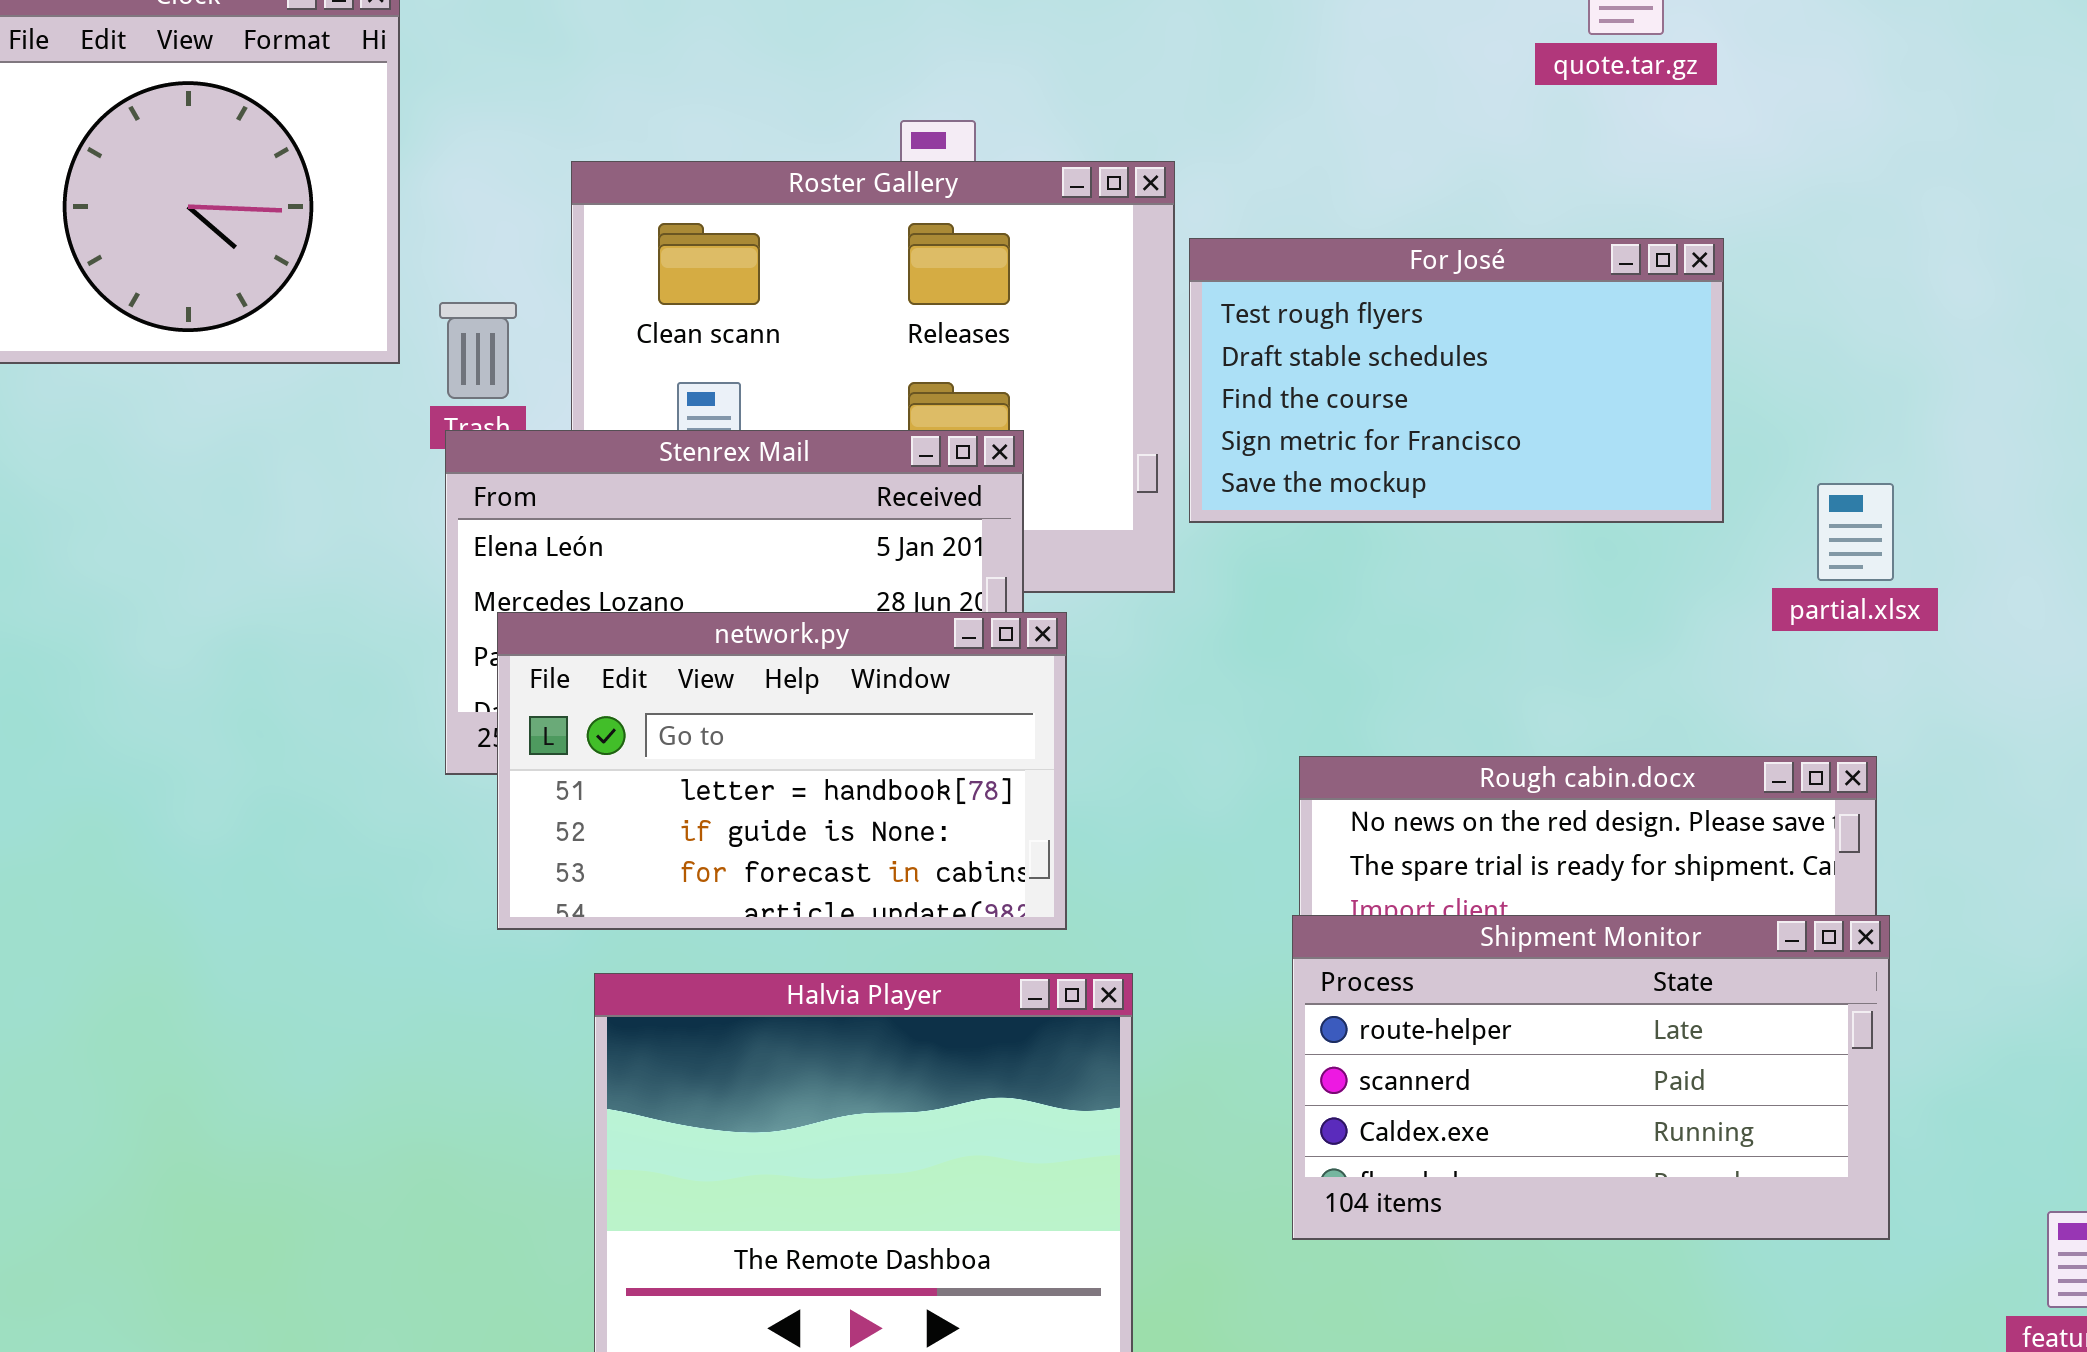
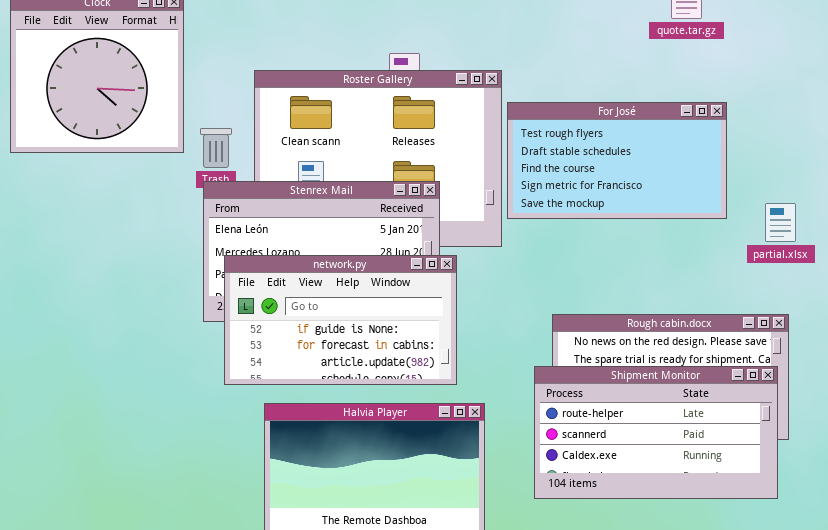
network.py: [497,612,1067,930] -> [224,255,457,385], scrolled down 1 row
Shipment Monitor: [1292,915,1890,1240] -> [534,366,778,499], moved

